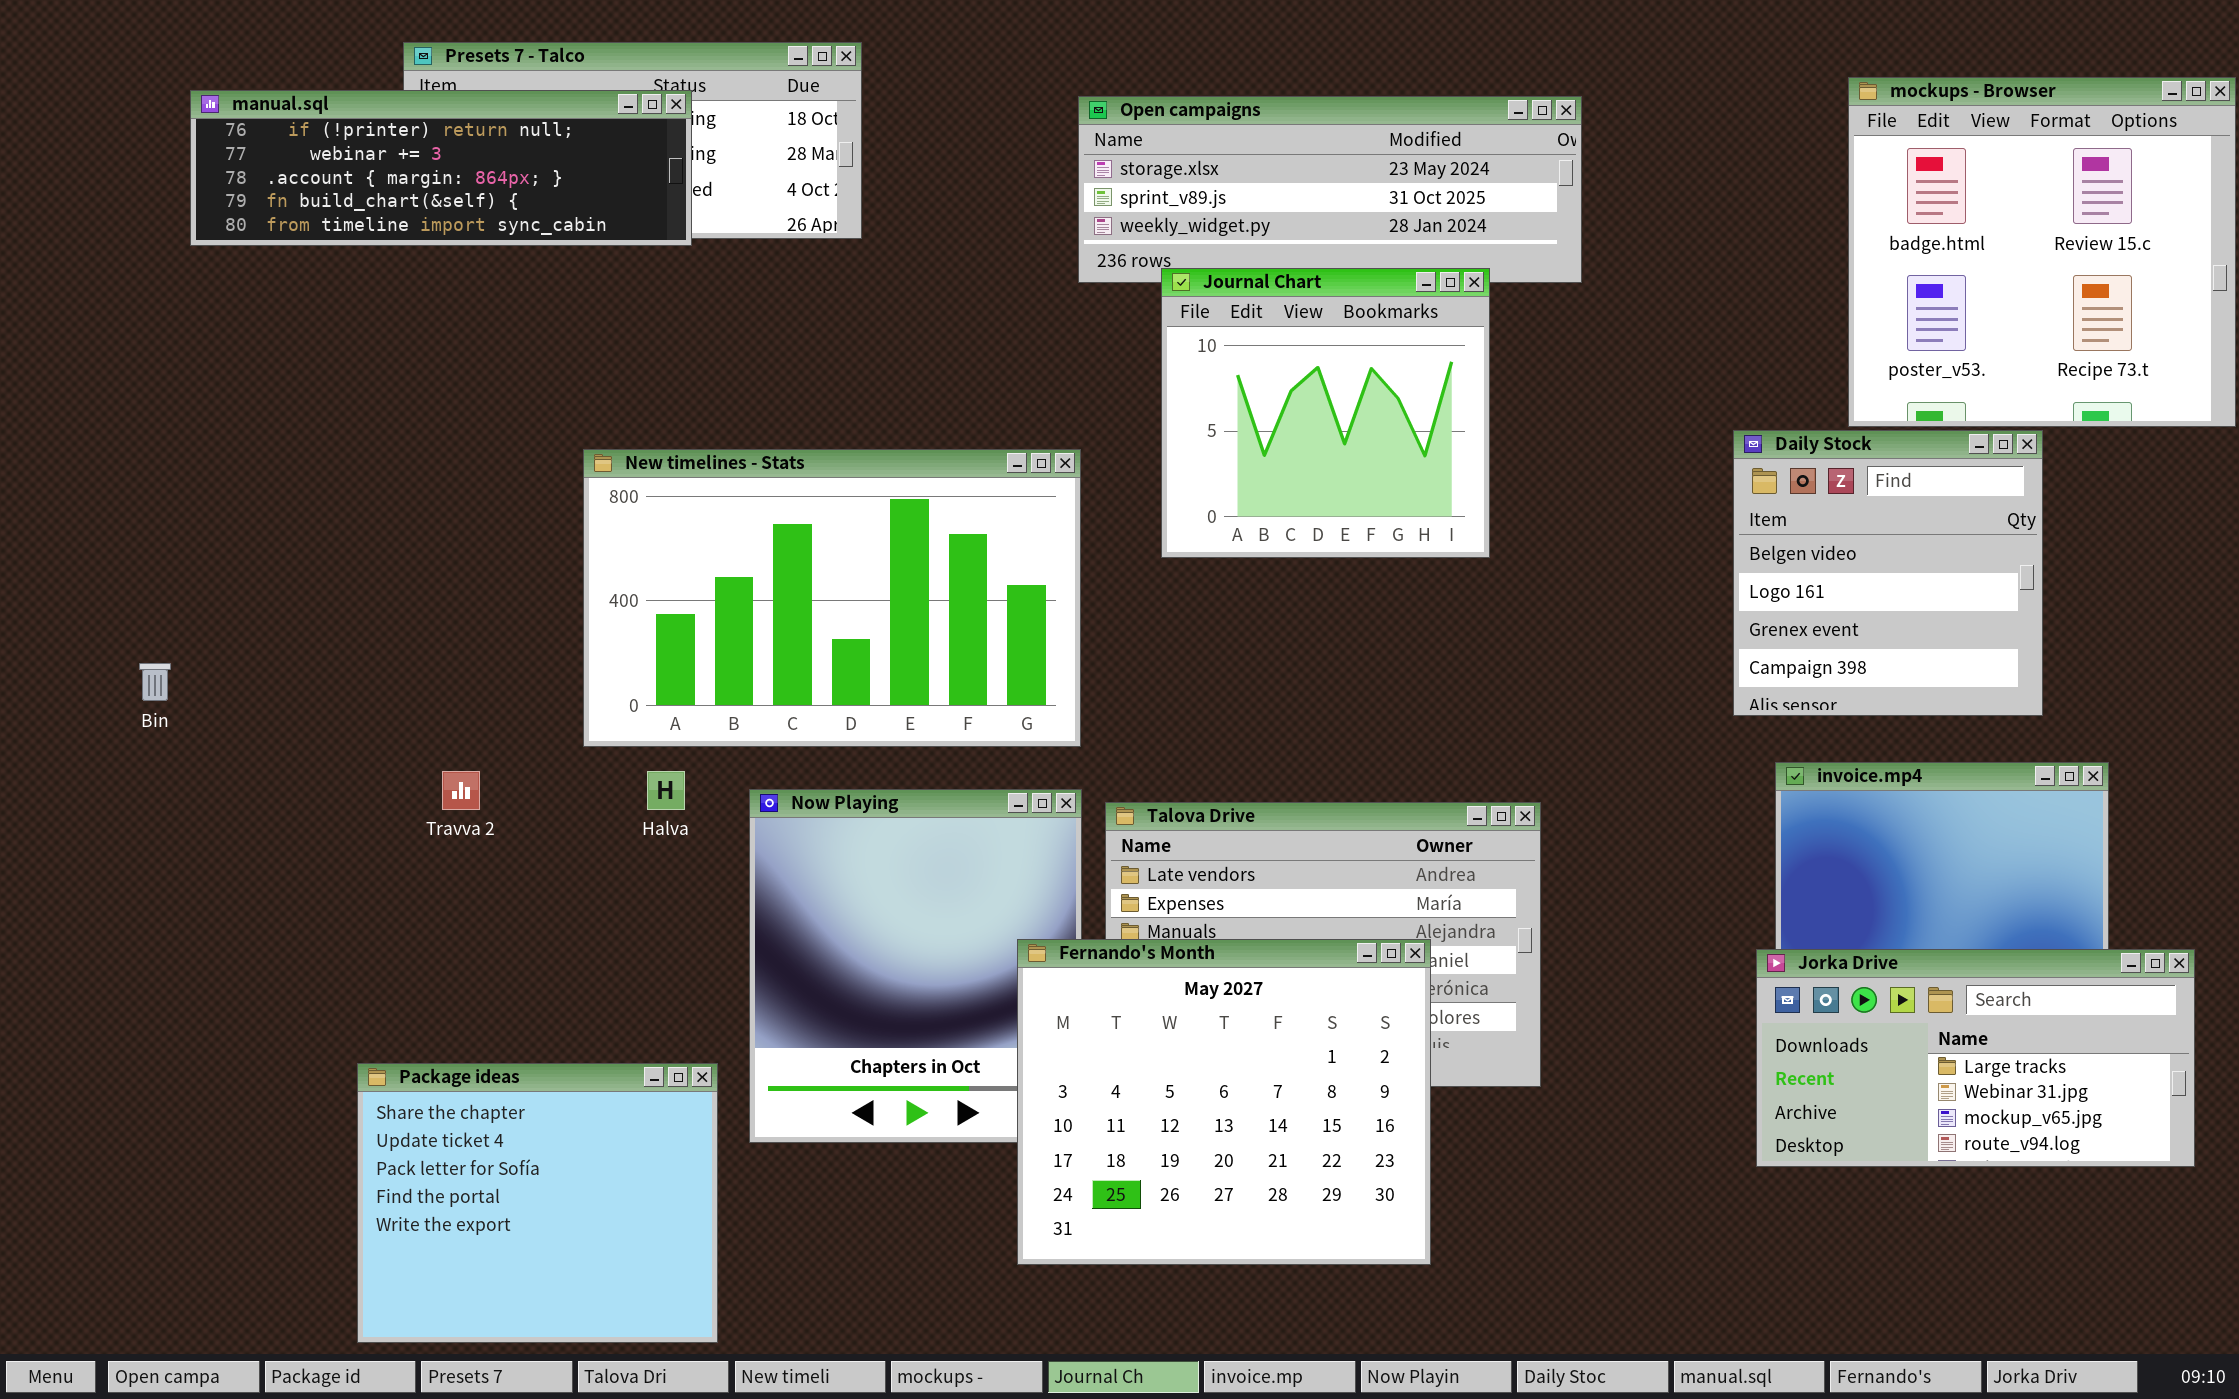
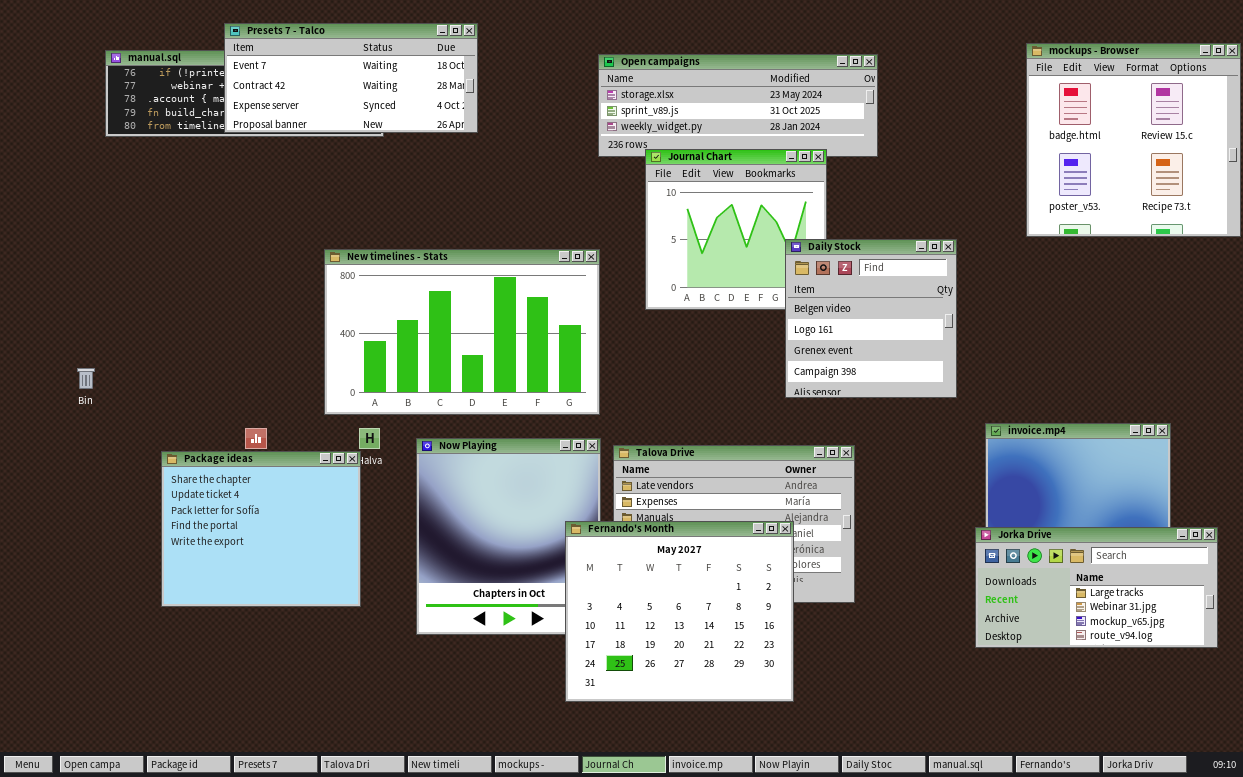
Presets 7 - Talco: [403,42,862,239] -> [224,23,478,133], raised
Daily Stock: [1733,430,2043,716] -> [785,239,957,398], moved
Package ideas: [357,1063,718,1343] -> [161,451,361,607], moved

